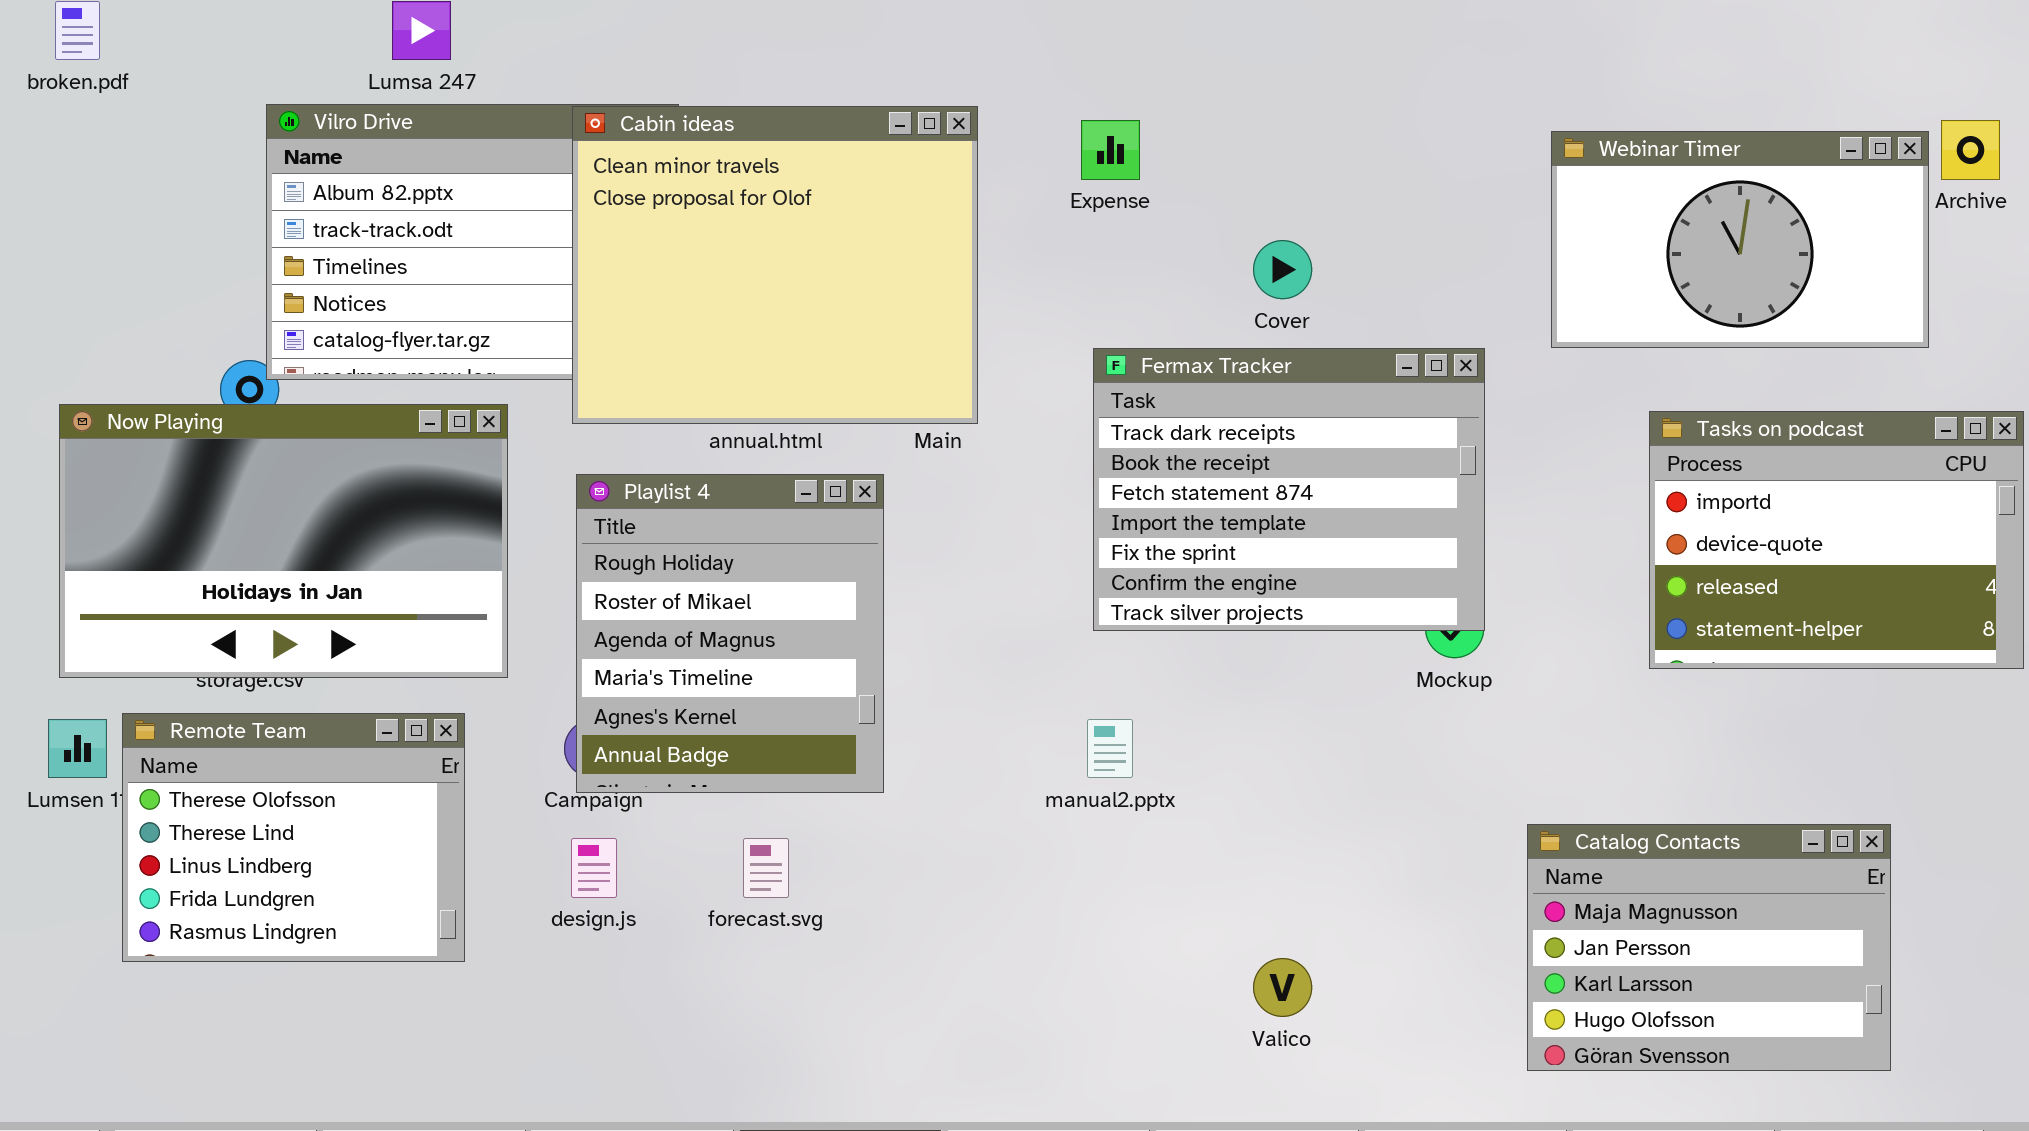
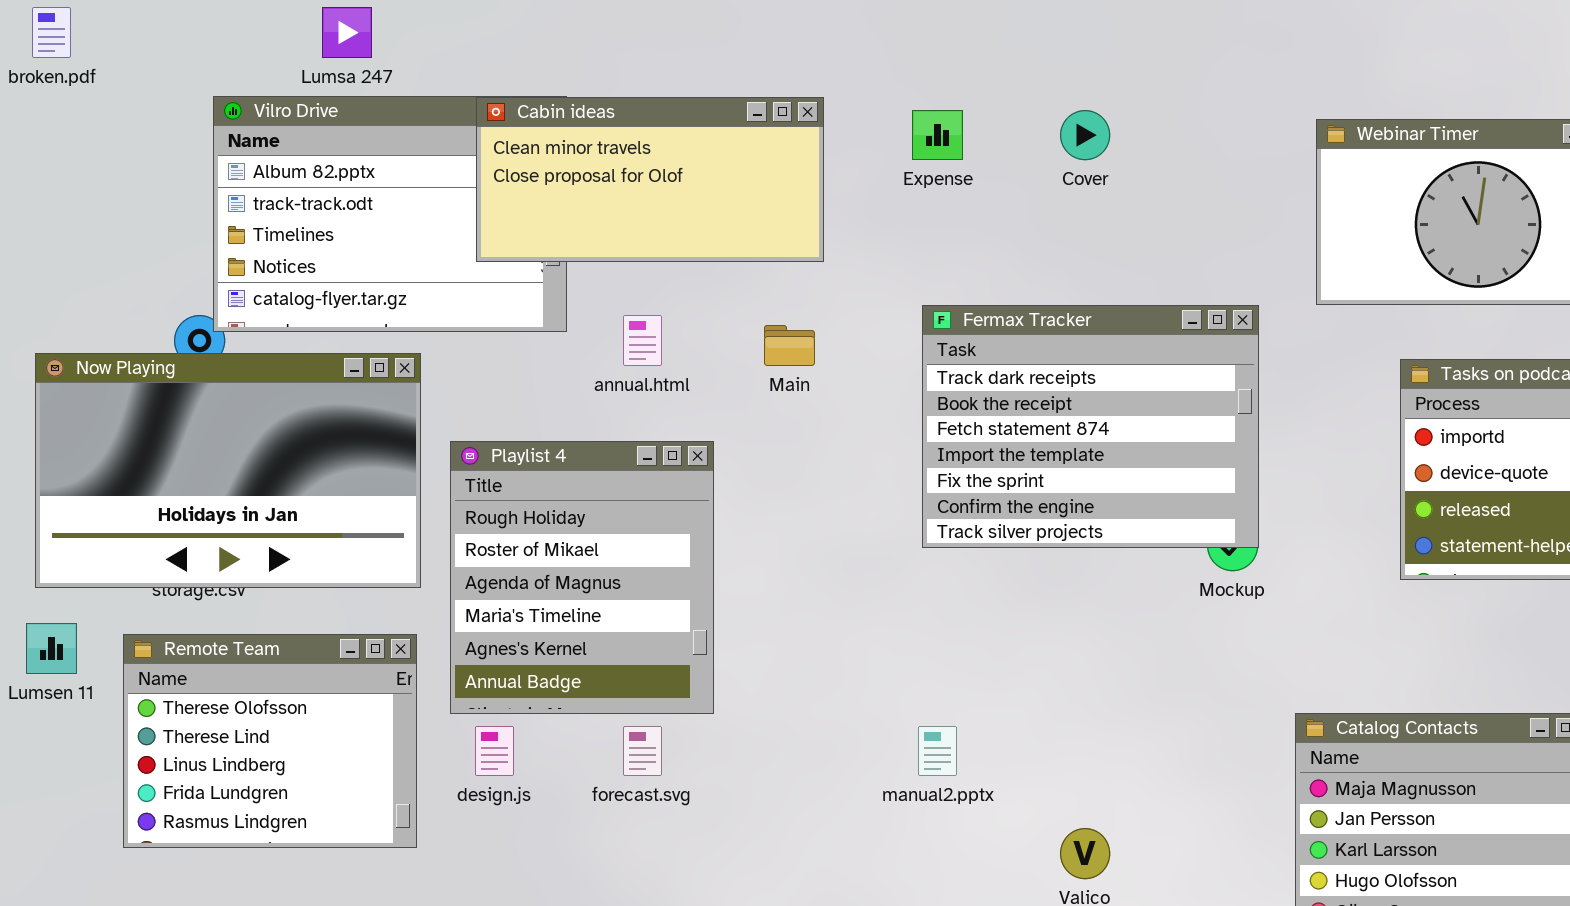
Cabin ideas: [572,106,978,424] -> [476,97,824,262], resized
Cover: [1253,240,1312,299] -> [1060,110,1110,160], moved
Playlist 4: [576,474,884,793] -> [450,441,714,714], moved
Remote Team: [122,713,465,962] -> [123,634,417,848], moved
manual2.pptx: [1087,719,1133,778] -> [918,726,957,776], moved

